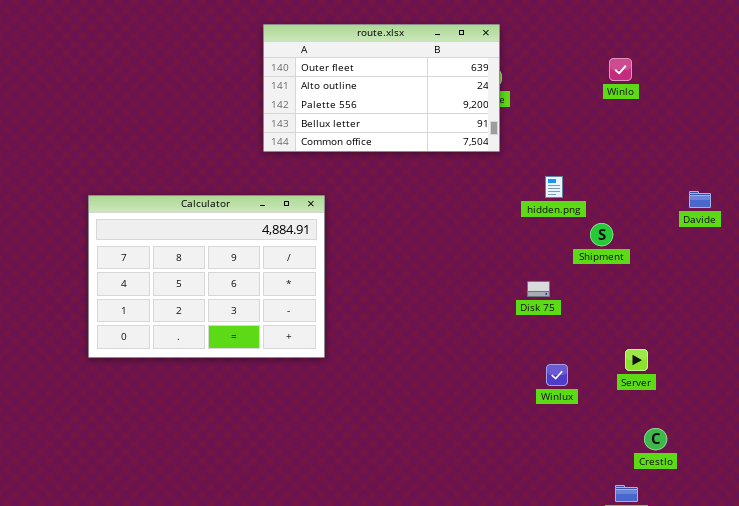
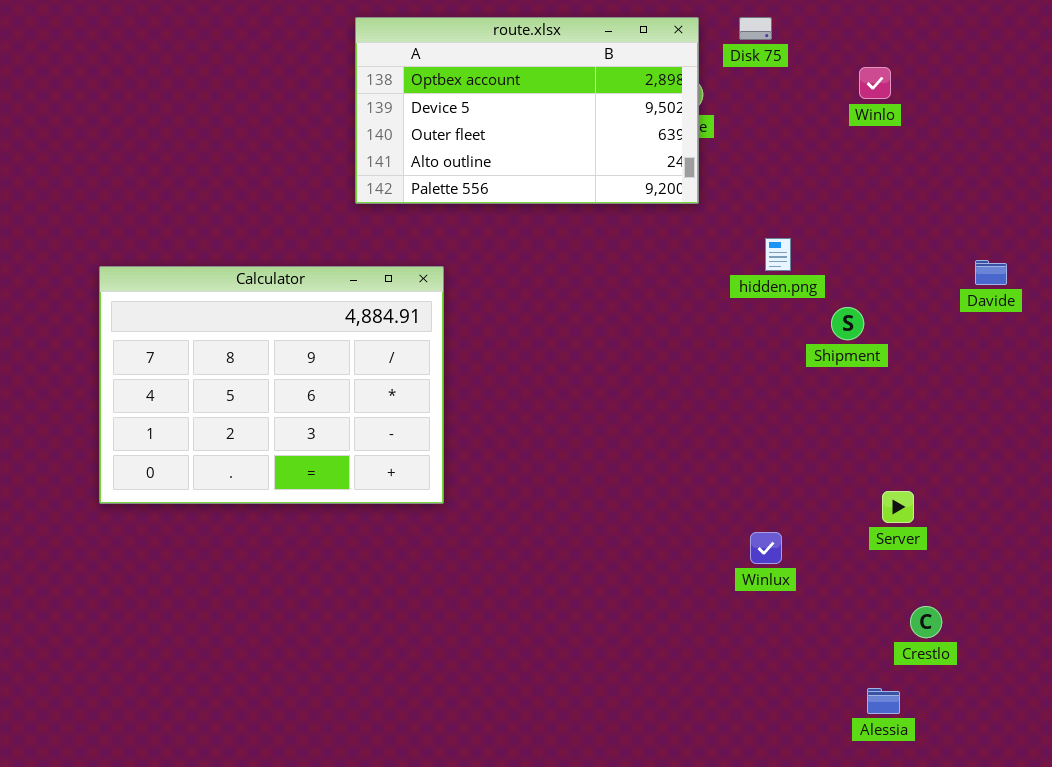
route.xlsx: [263,24,500,152] -> [355,17,699,204], scrolled up 2 rows
Disk 75: [527,281,550,297] -> [739,17,772,40], moved
Winlux: [546,364,568,386] -> [750,532,782,564], moved

